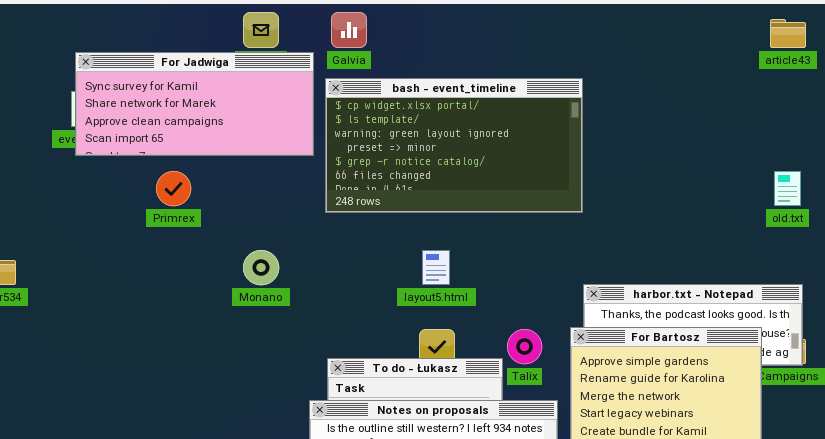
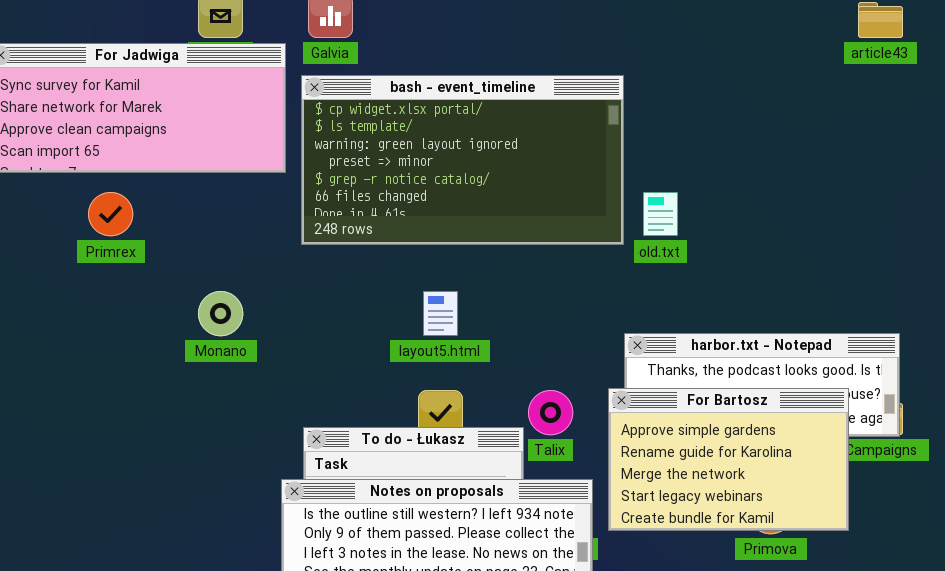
old.txt: [774,171,801,206] -> [643,192,678,236], moved

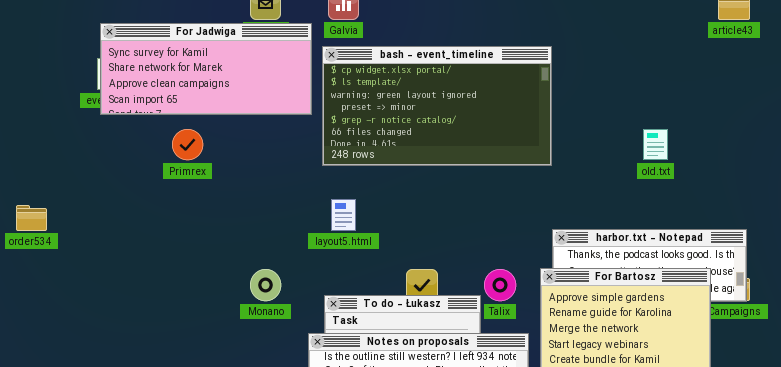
old.txt: [643,192,678,236] -> [643,129,668,160], moved
Monano: [198,291,243,336] -> [250,269,281,301], moved
layout5.html: [423,291,458,336] -> [331,199,356,231], moved

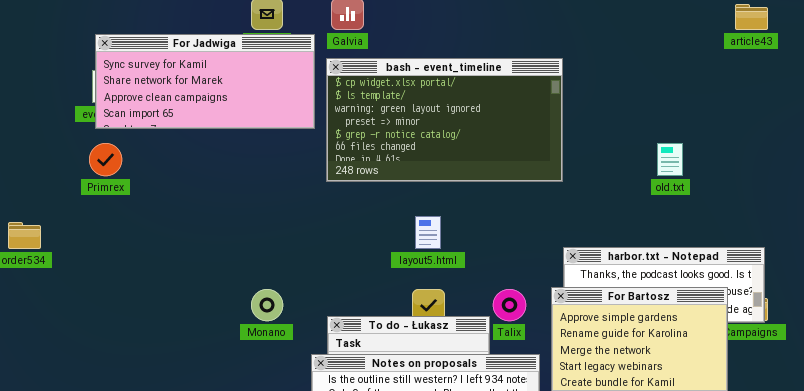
Primrex: [172,129,203,160] -> [89,143,122,176], moved
layout5.html: [331,199,356,231] -> [415,216,441,249], moved

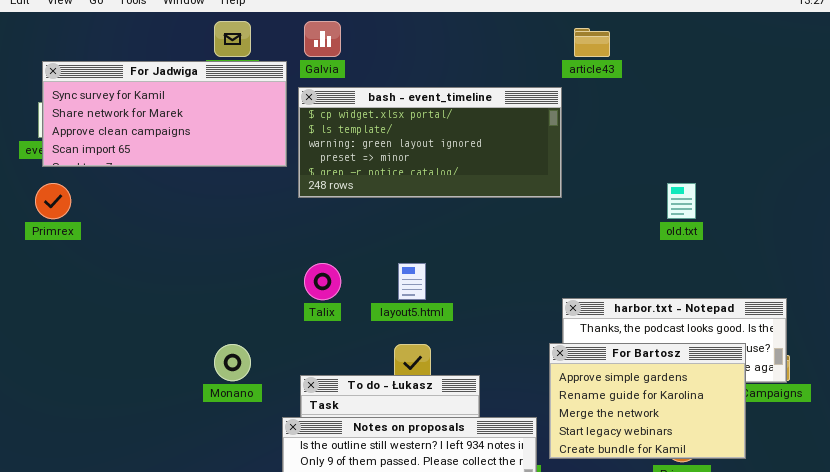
article43: [735,4,768,30] -> [574,28,610,57], moved
bash - event_timeline: [326,58,563,182] -> [298,87,562,198], resized
Talix: [493,289,526,321] -> [304,263,341,300], moved

